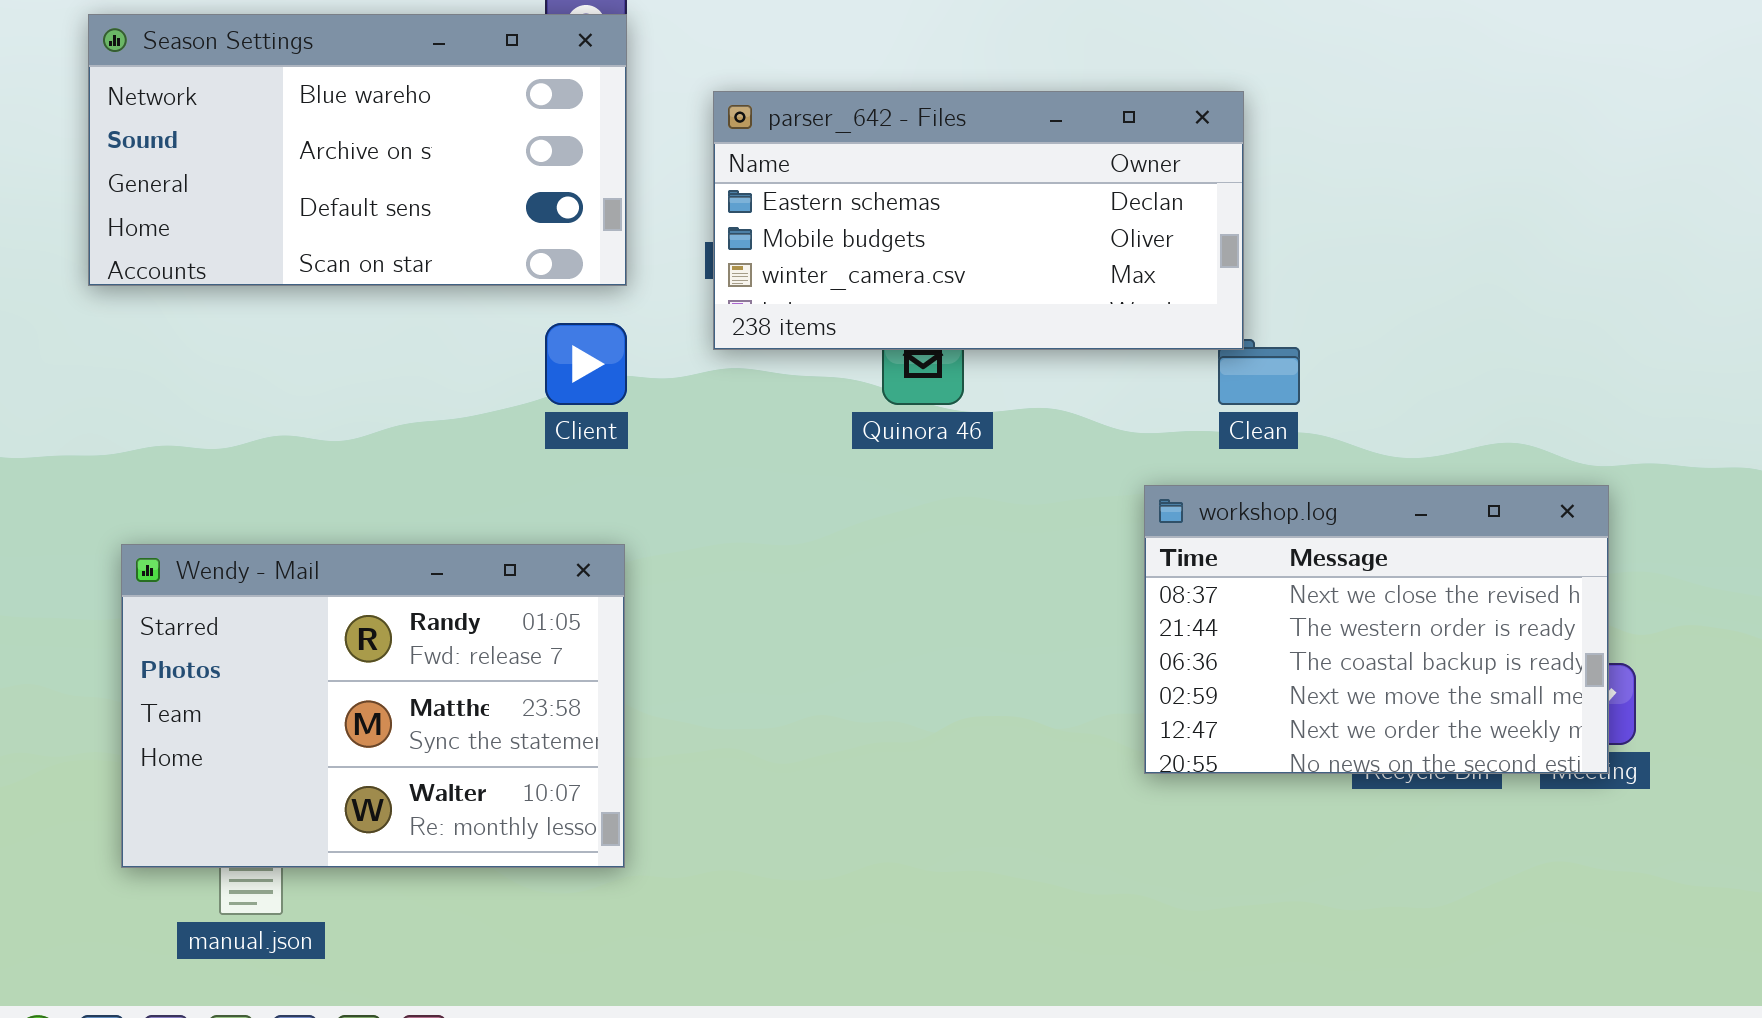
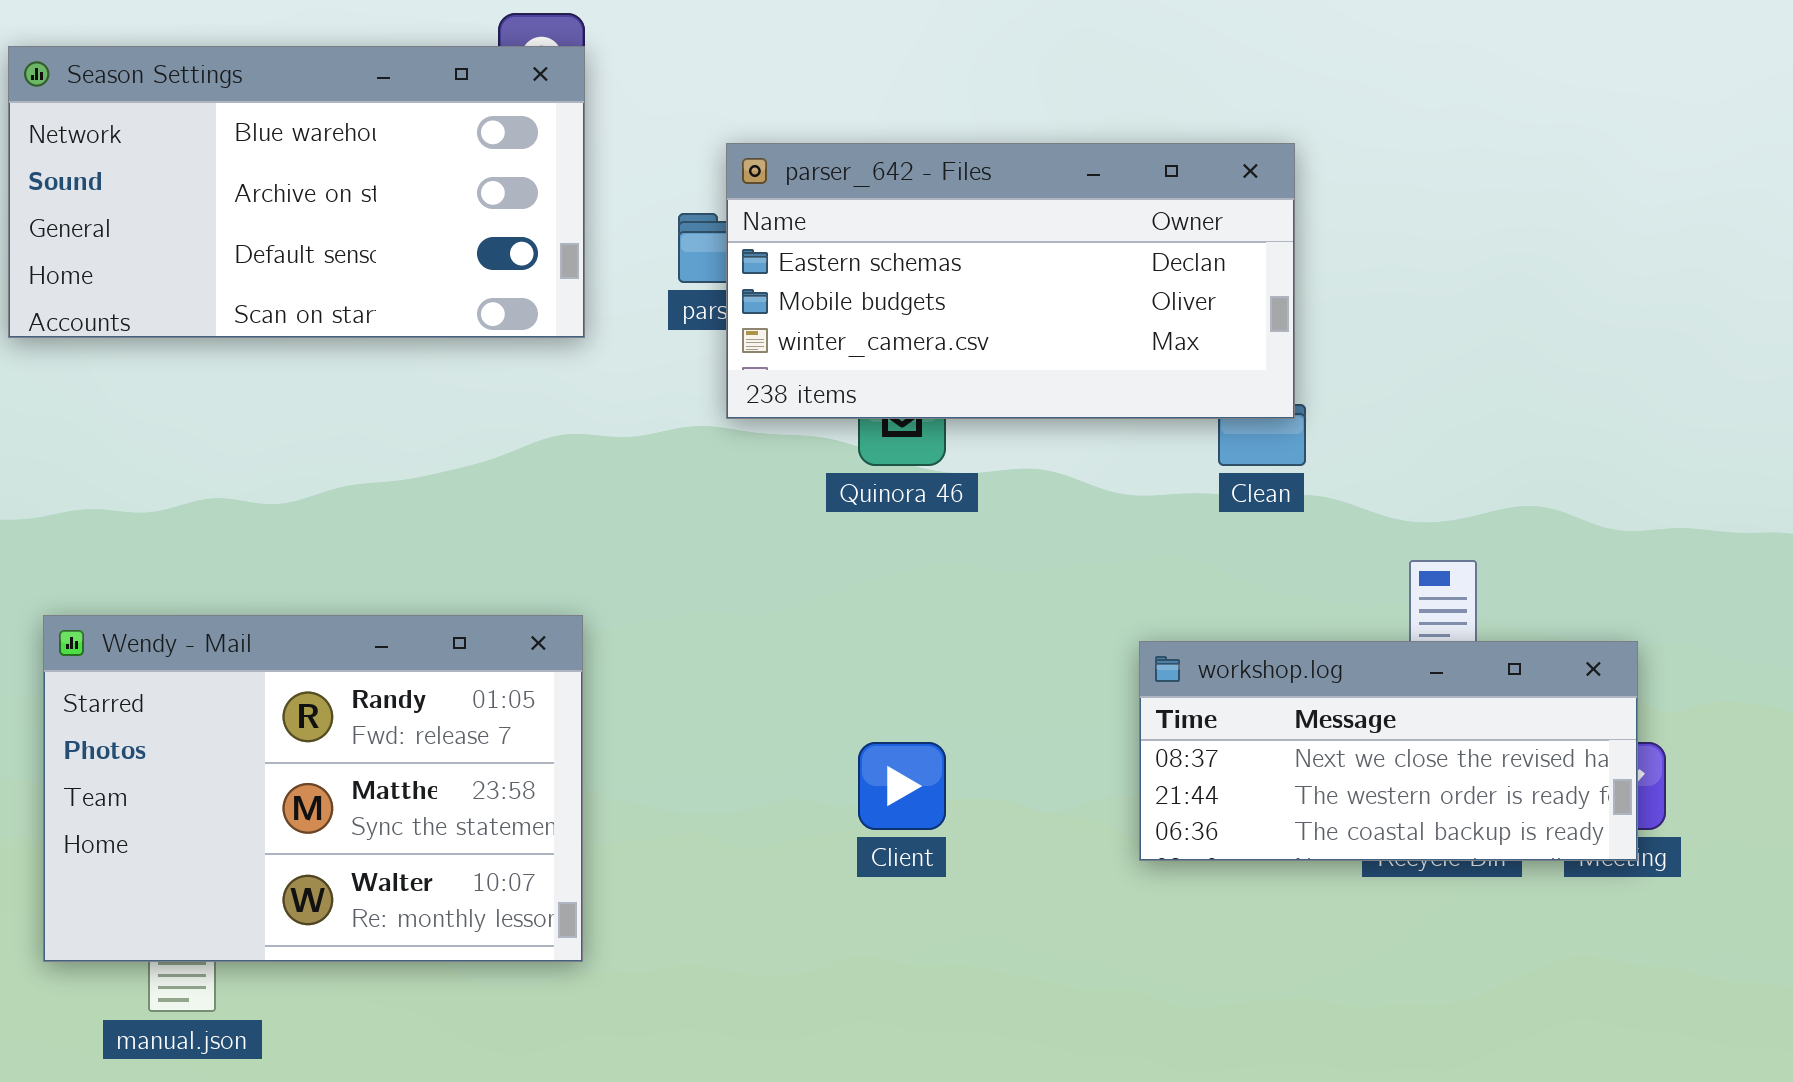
parser_642 - Files: [713,91,1244,350] -> [726,143,1295,419], moved
Client: [545,323,627,405] -> [858,742,946,830], moved
workshop.log: [1144,485,1609,774] -> [1139,641,1638,861], resized

